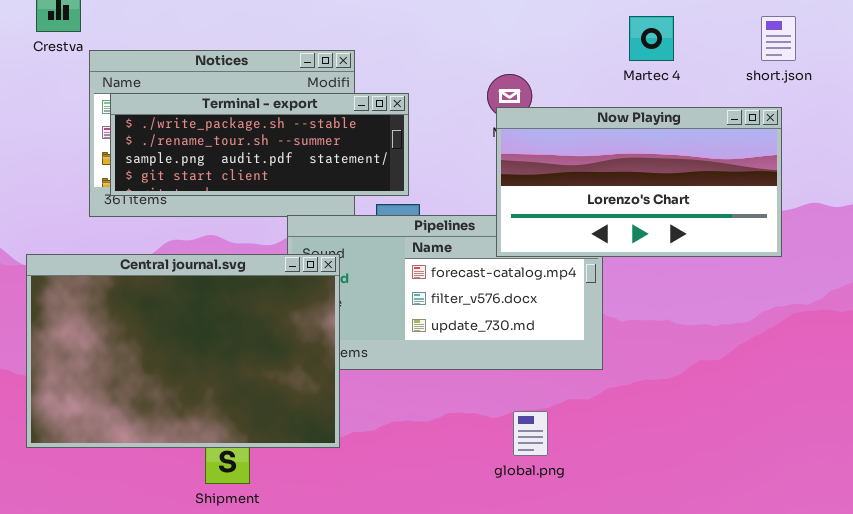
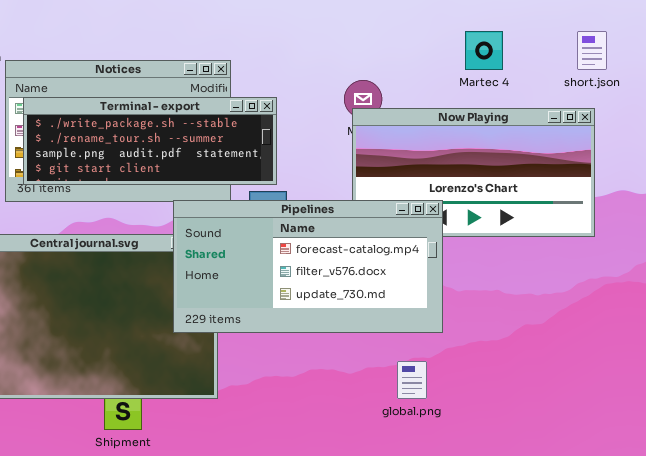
Pipelines: [287,215,603,370] -> [173,200,443,333], raised
global.png: [513,411,548,456] -> [397,361,427,399], moved

